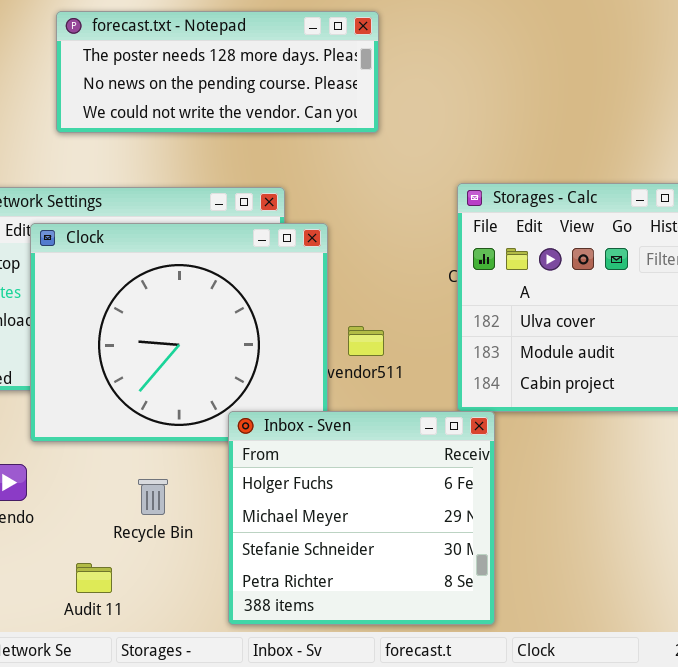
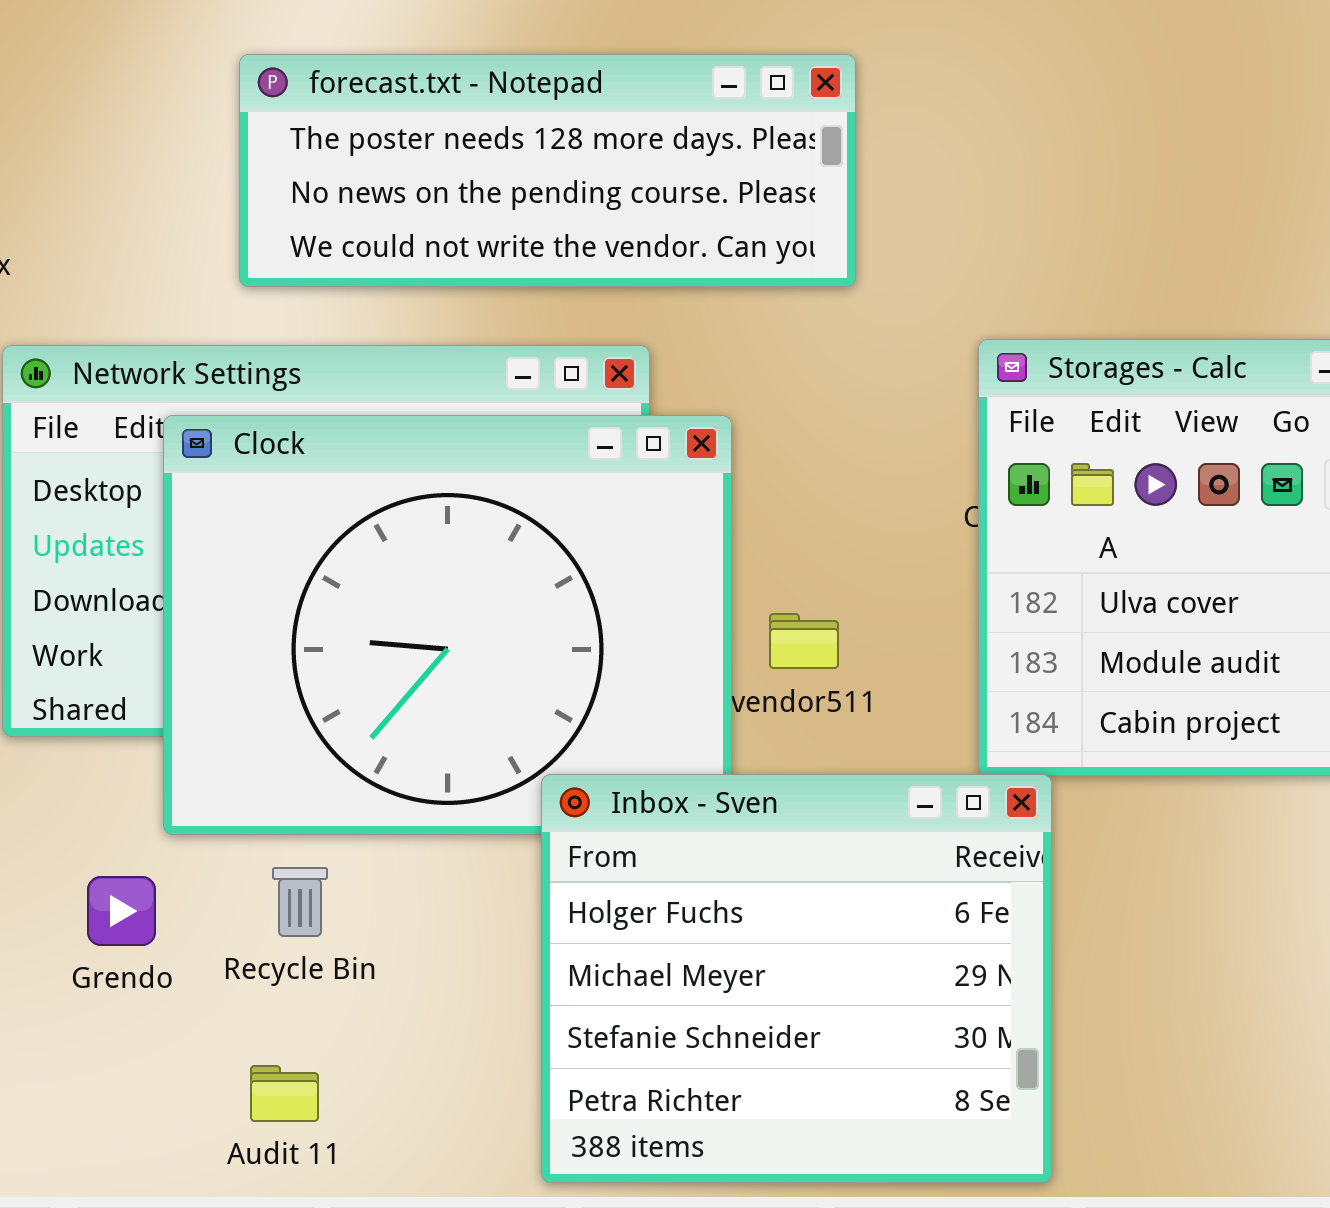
forecast.txt - Notepad: [56,11,379,133] -> [239,54,856,287], moved
Recycle Bin: [138,479,168,515] -> [272,867,328,937], moved

